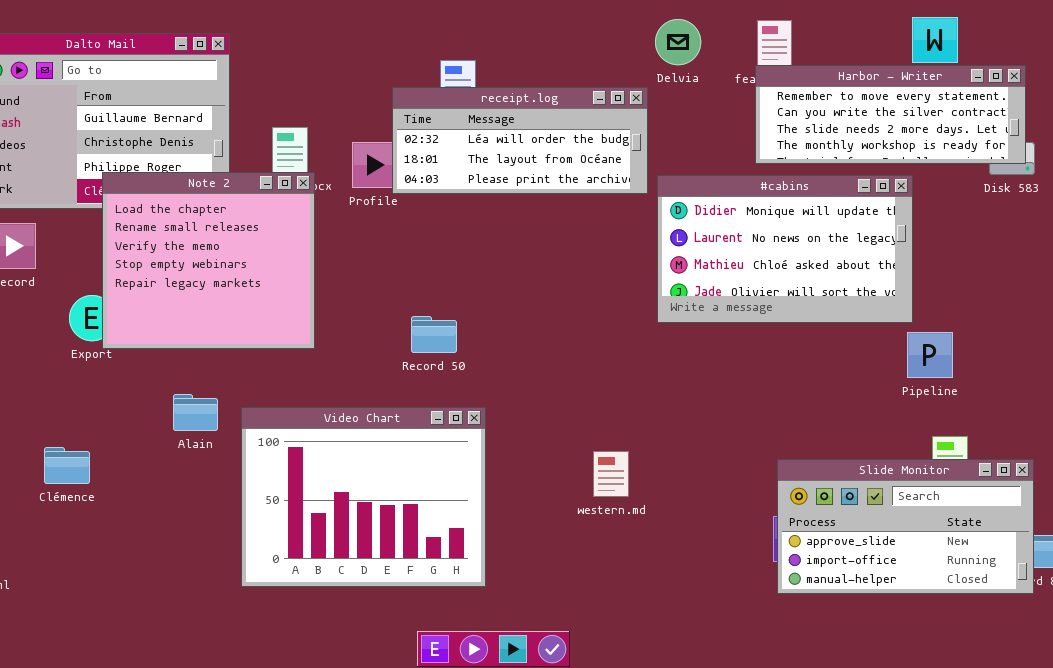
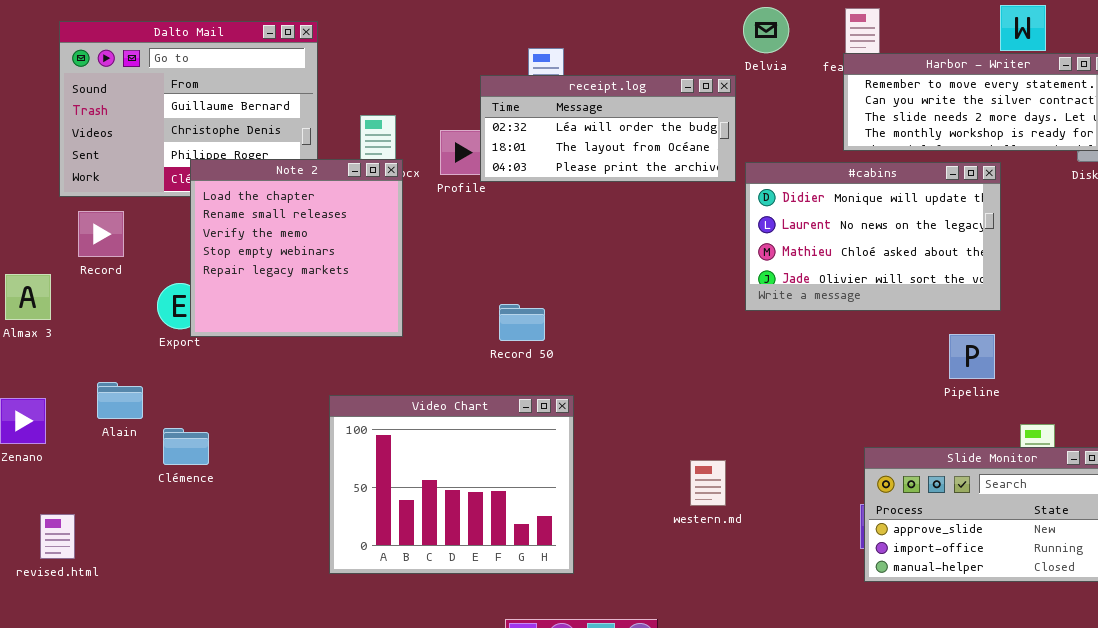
Pipeline: [907,332,953,378] -> [949,334,995,379], moved
Alain: [173,394,218,431] -> [97,382,143,419], moved
Clémence: [44,447,90,484] -> [163,428,209,465], moved
western.md: [593,451,629,497] -> [690,460,726,506], moved

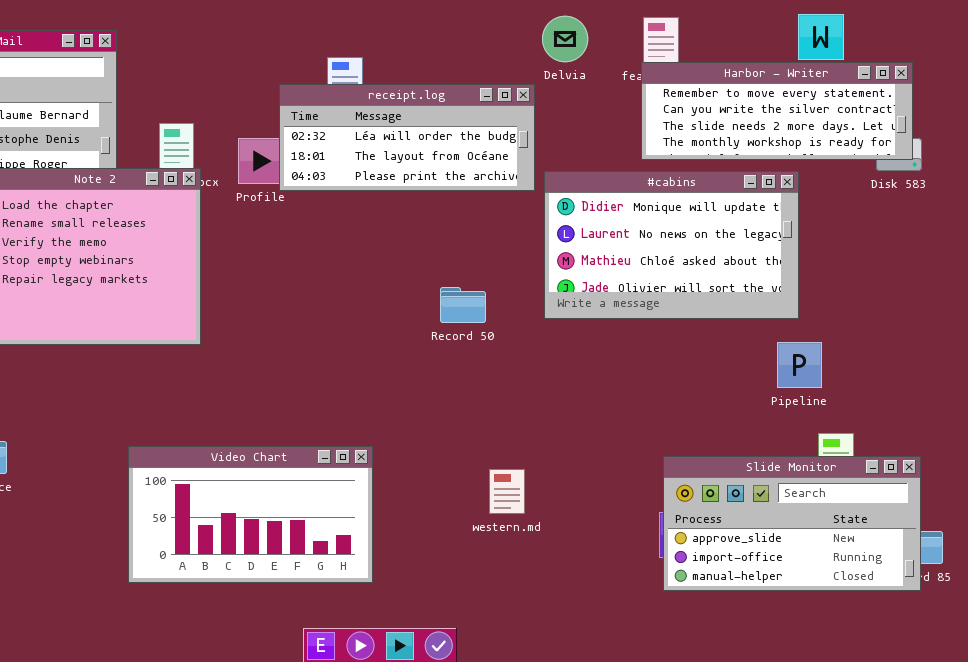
Record 50: [499,304,545,341] -> [440,287,486,323], moved
Pipeline: [949,334,995,379] -> [777,342,822,388], moved
Video Chart: [329,395,574,574] -> [128,446,373,583], resized

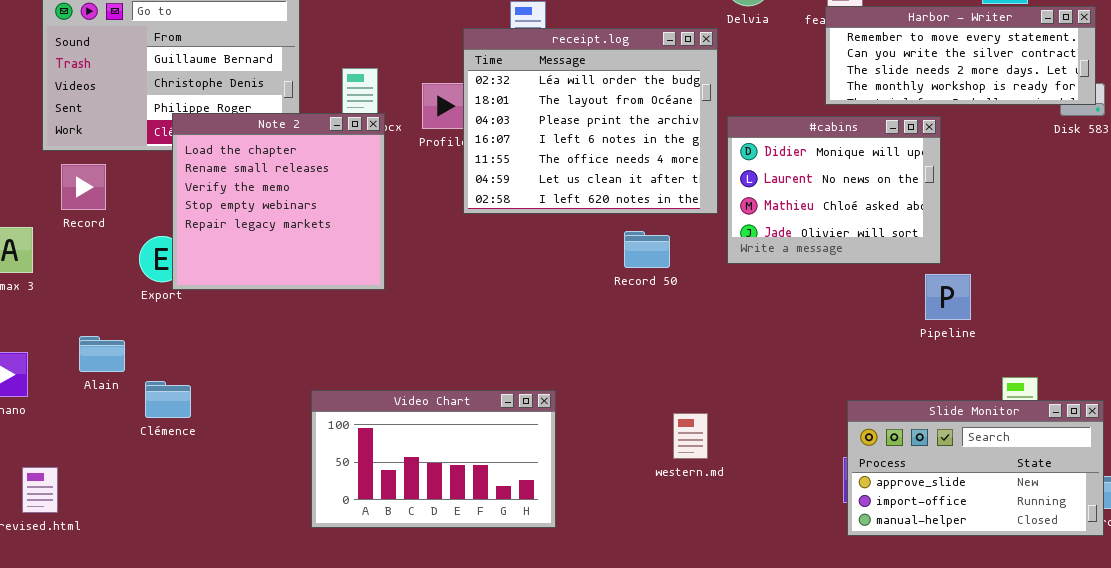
receipt.log: [279,84,535,191] -> [463,28,718,214], resized
#cabins: [544,171,799,319] -> [727,116,941,264], resized
Pipeline: [777,342,822,388] -> [925,274,971,320], moved

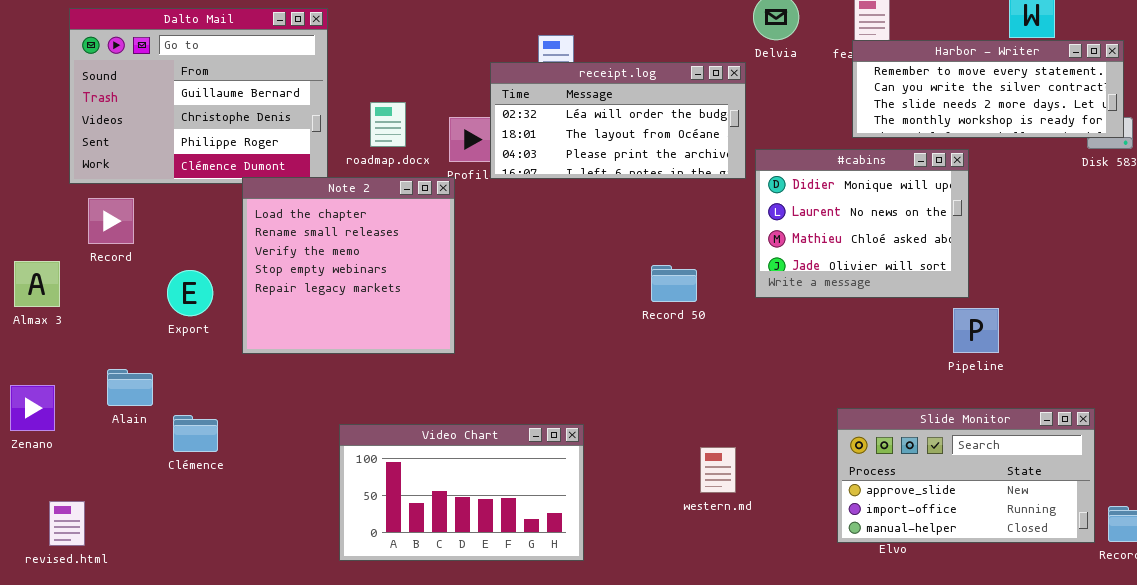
receipt.log: [463,28,718,214] -> [490,62,746,179], resized
Note 2: [172,113,385,290] -> [242,177,455,354], moved
Slide Monitor: [847,400,1104,536] -> [837,408,1095,543], moved

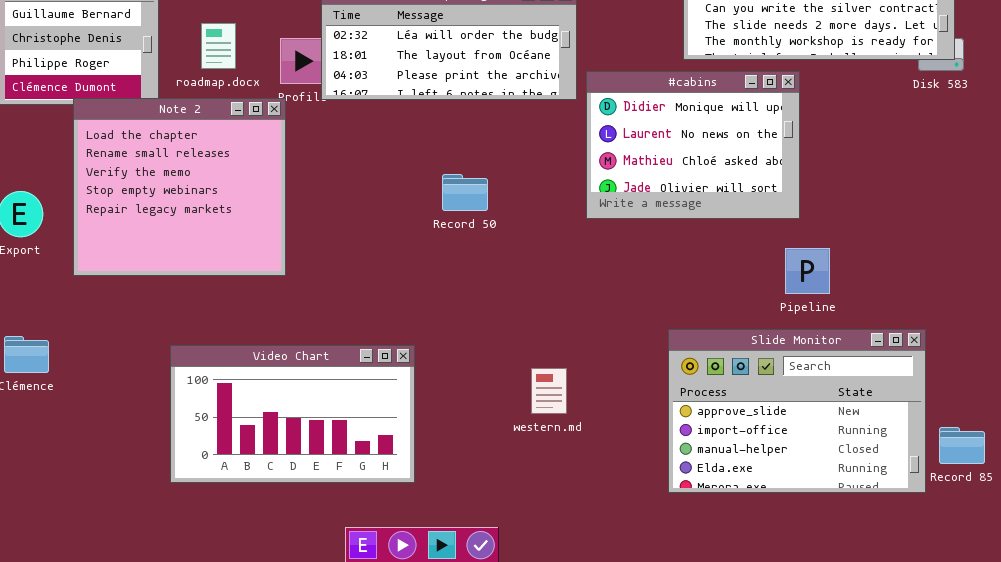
Record 50: [651,265,697,302] -> [442,174,488,211], moved
Pipeline: [953,308,999,353] -> [785,248,830,294], moved
Slide Monitor: [837,408,1095,543] -> [668,329,926,493], resized

